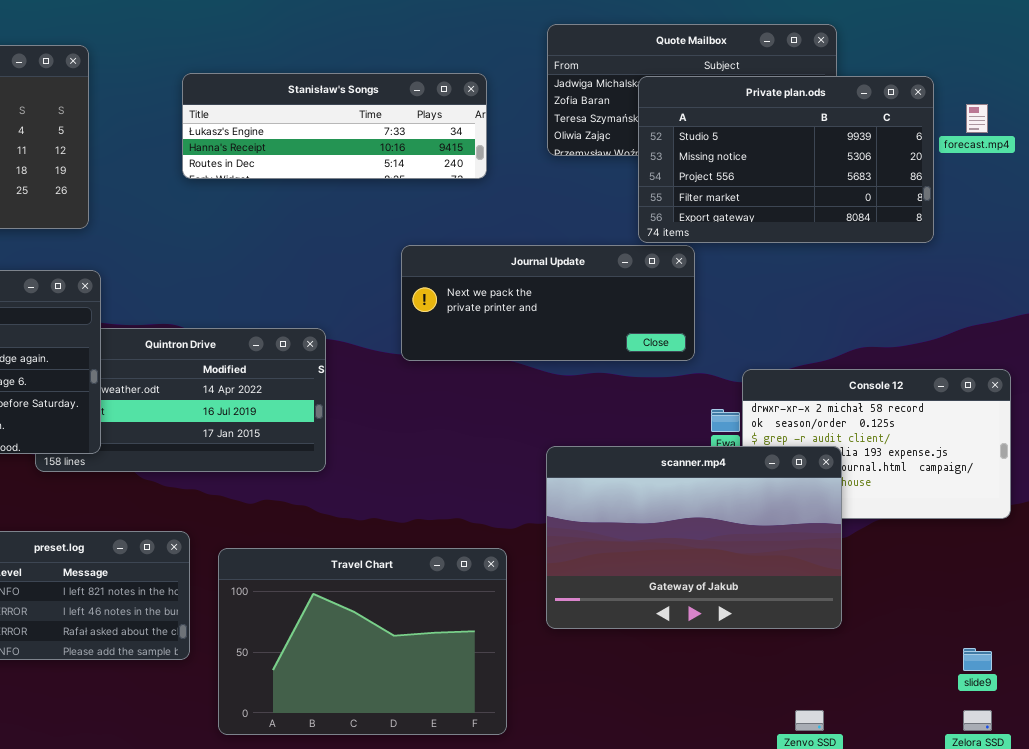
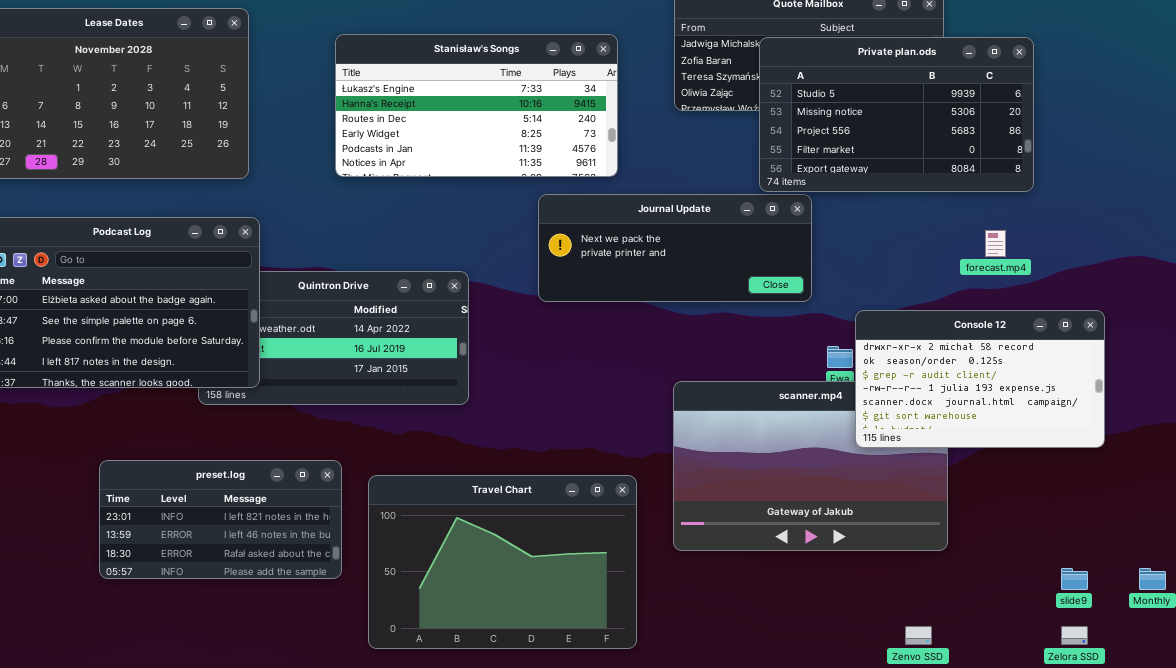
Stanisław's Songs: [182,73,487,179] -> [335,34,618,177], resized
forecast.mp4: [966,104,988,133] -> [985,230,1006,257], moved
Console 12: [742,369,1011,519] -> [855,310,1105,448], raised

